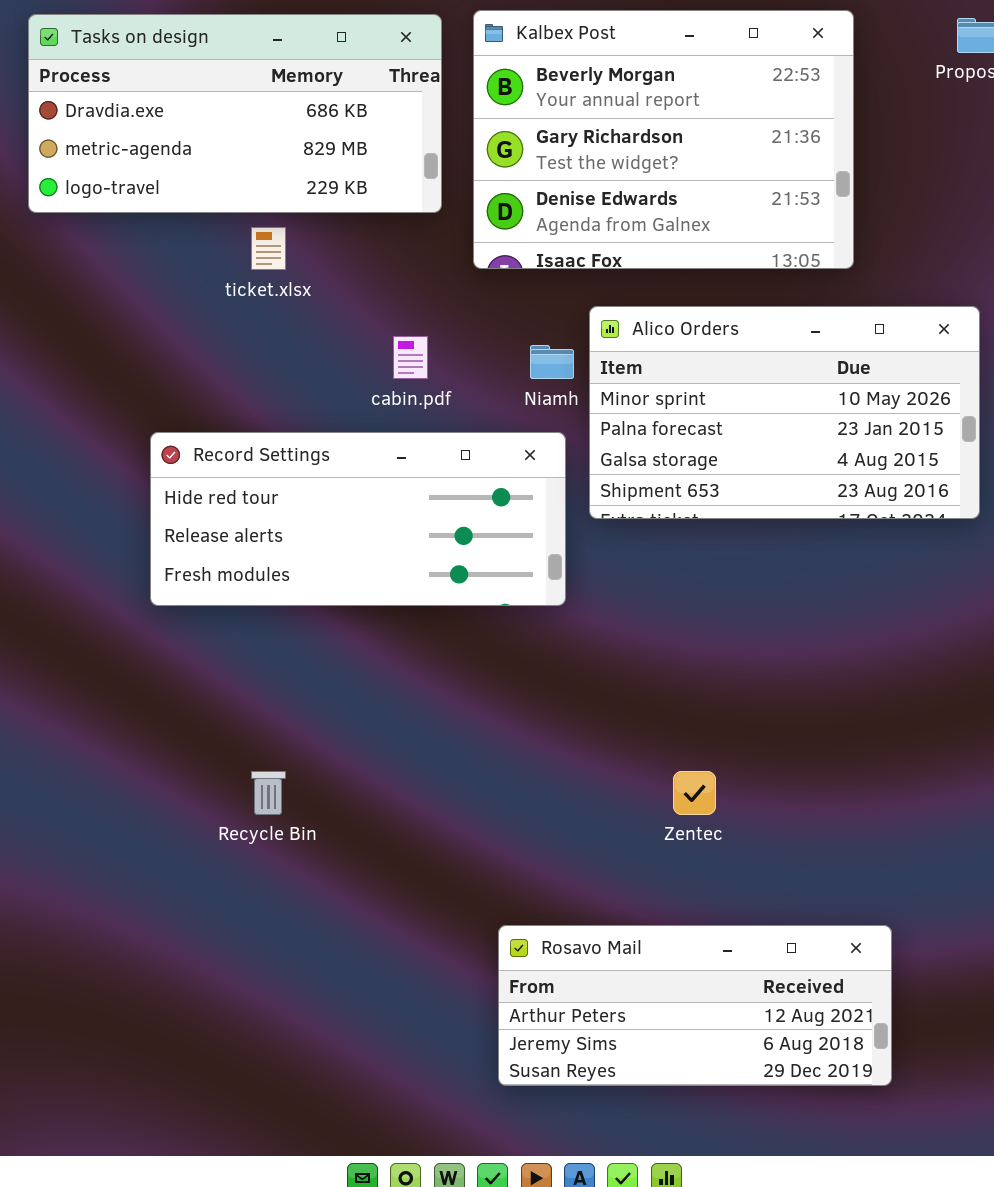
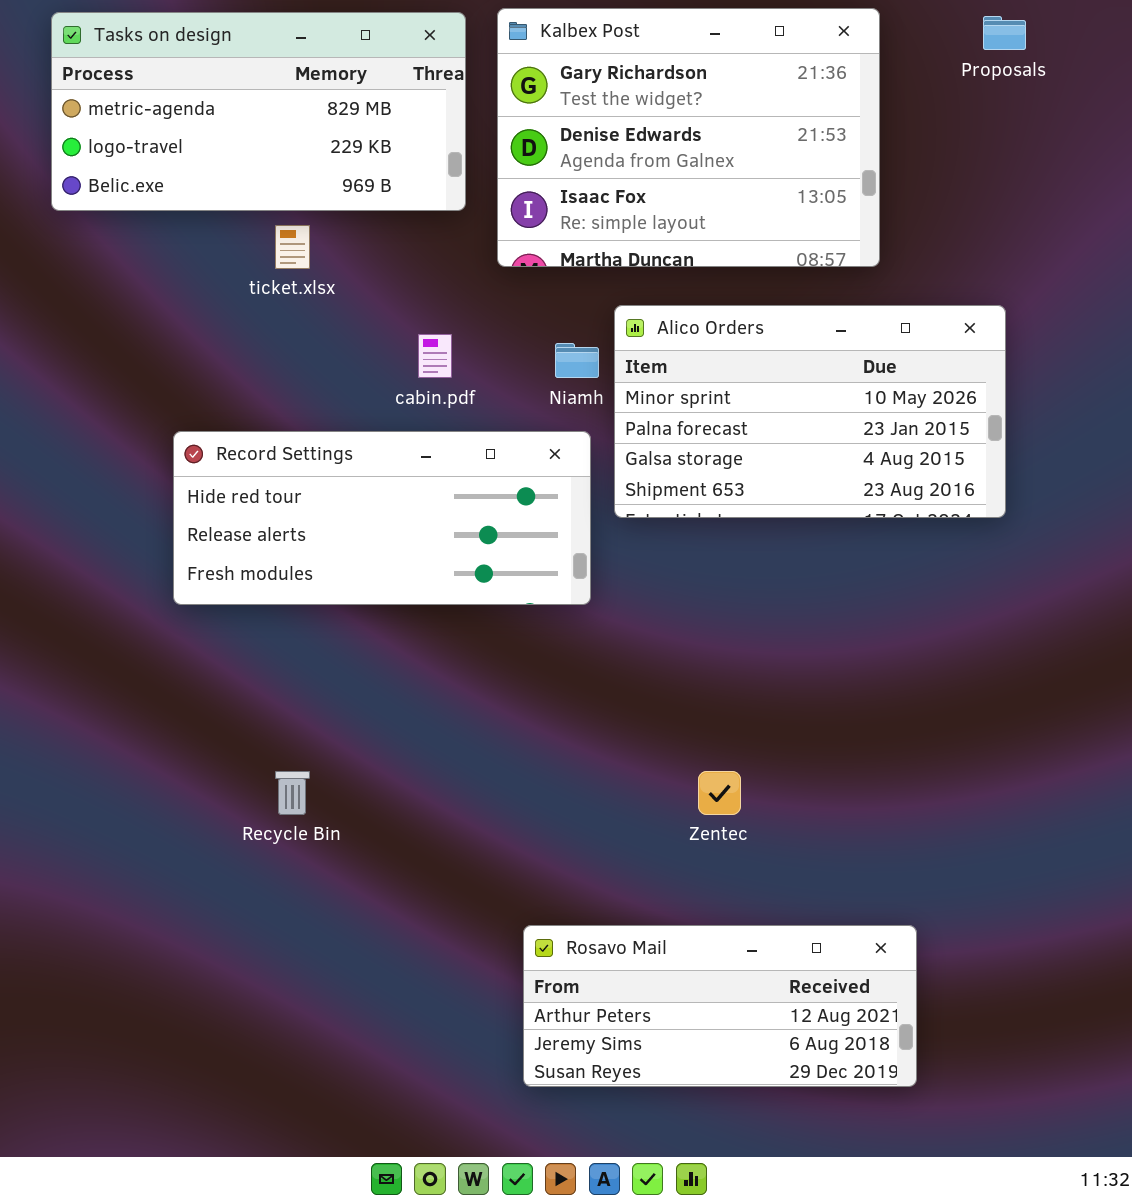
Kalbex Post: [473,10,854,269] -> [497,8,880,267], scrolled down 1 row
Tasks on design: [28,14,442,213] -> [51,12,466,211], scrolled down 1 row

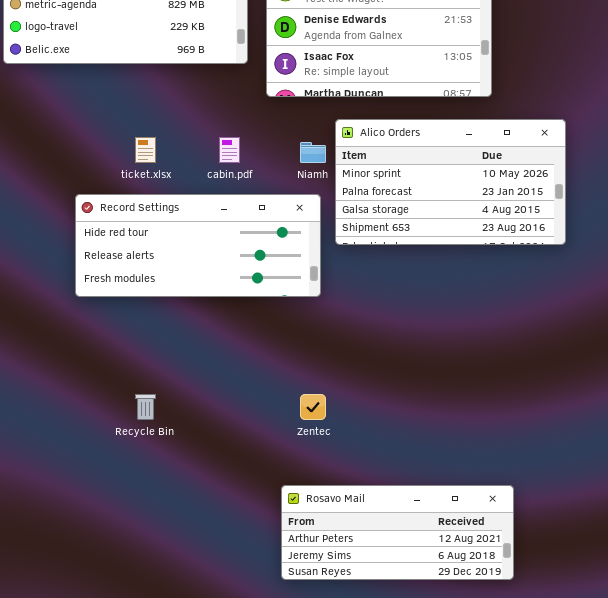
ticket.xlsx: [275,225,310,269] -> [135,137,156,163], moved
Zentec: [698,771,741,815] -> [300,394,326,420], moved

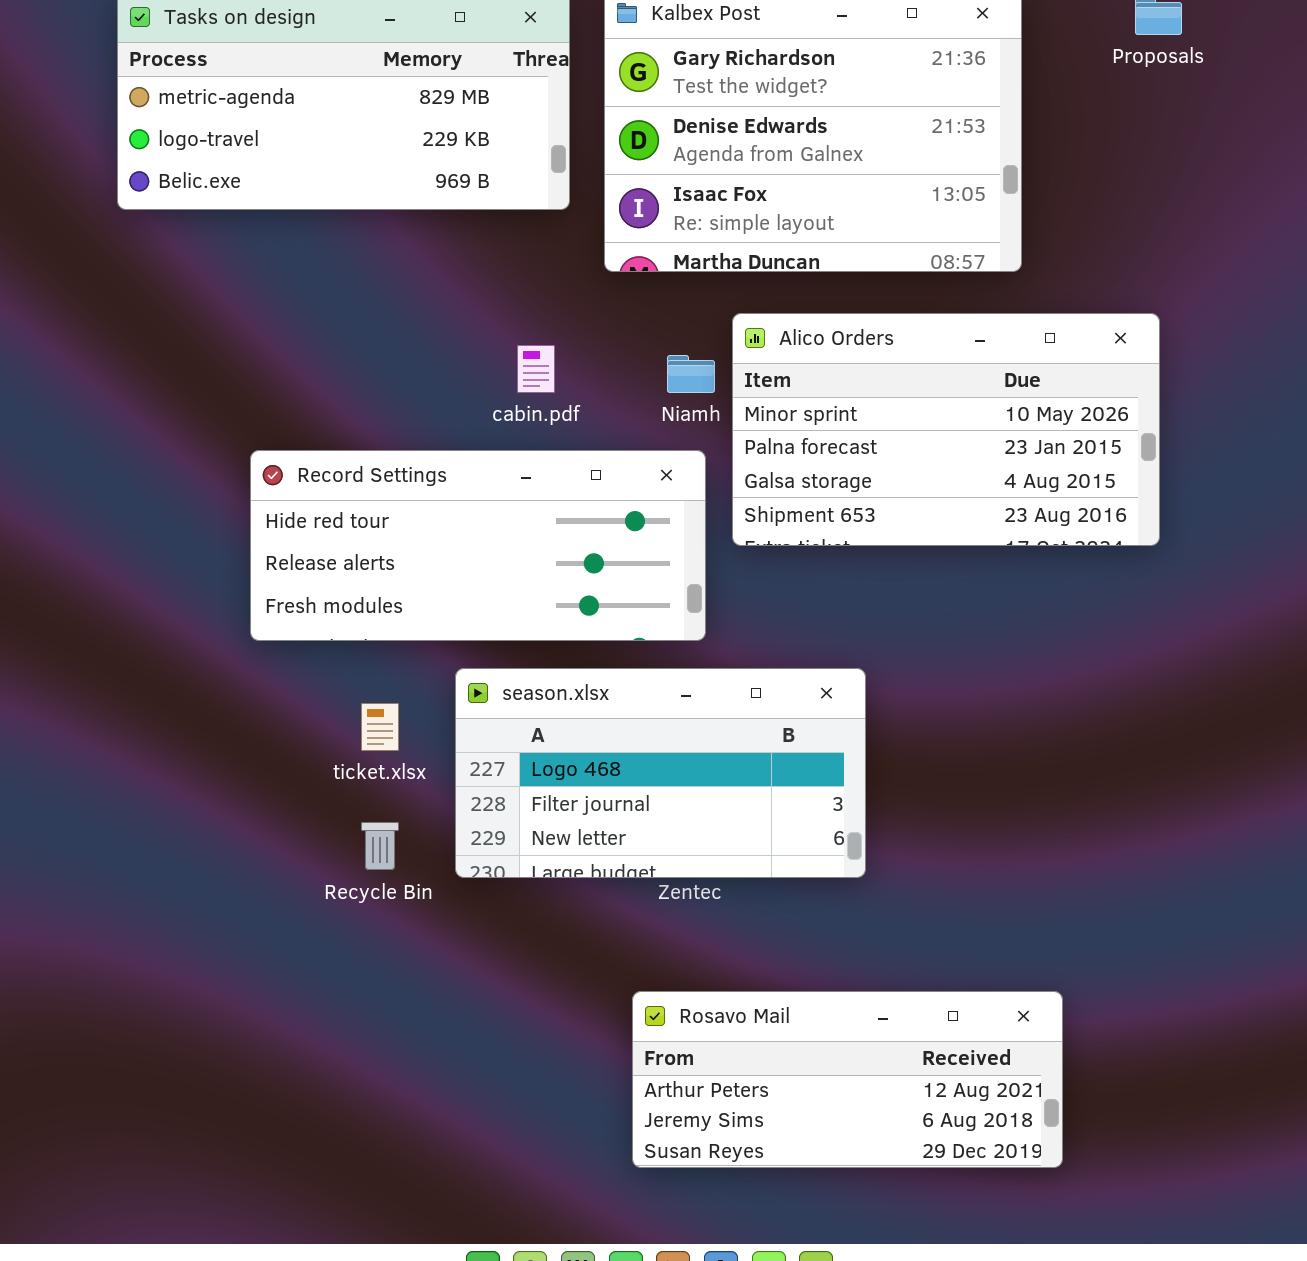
ticket.xlsx: [135,137,156,163] -> [361,703,399,751], moved
season.xlsx: none -> [455,668,866,878], opened

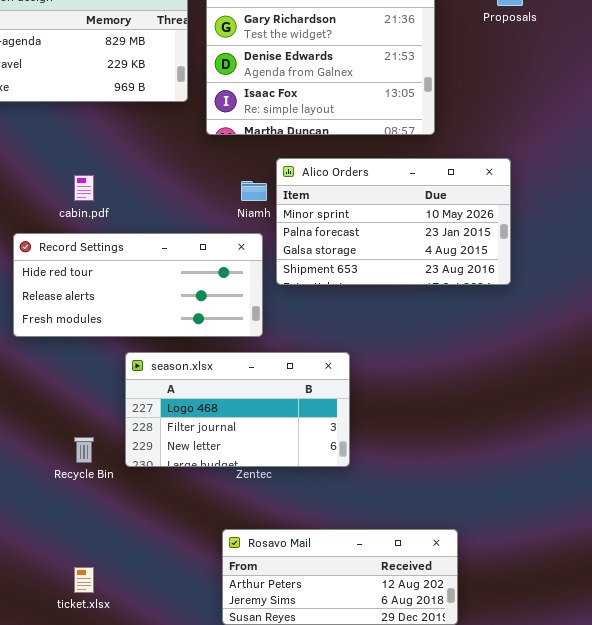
cabin.pdf: [517,345,555,393] -> [74,175,94,201], moved
ticket.xlsx: [361,703,399,751] -> [74,567,94,593], moved

